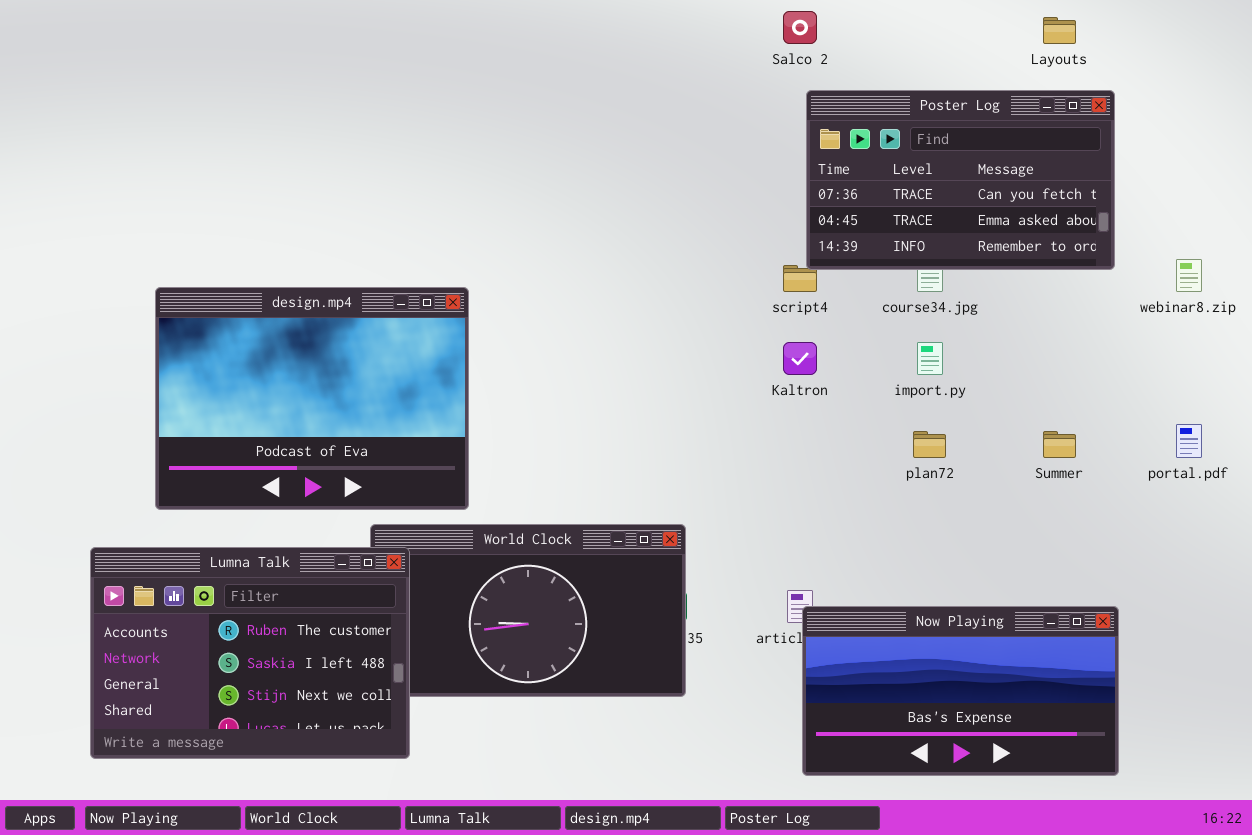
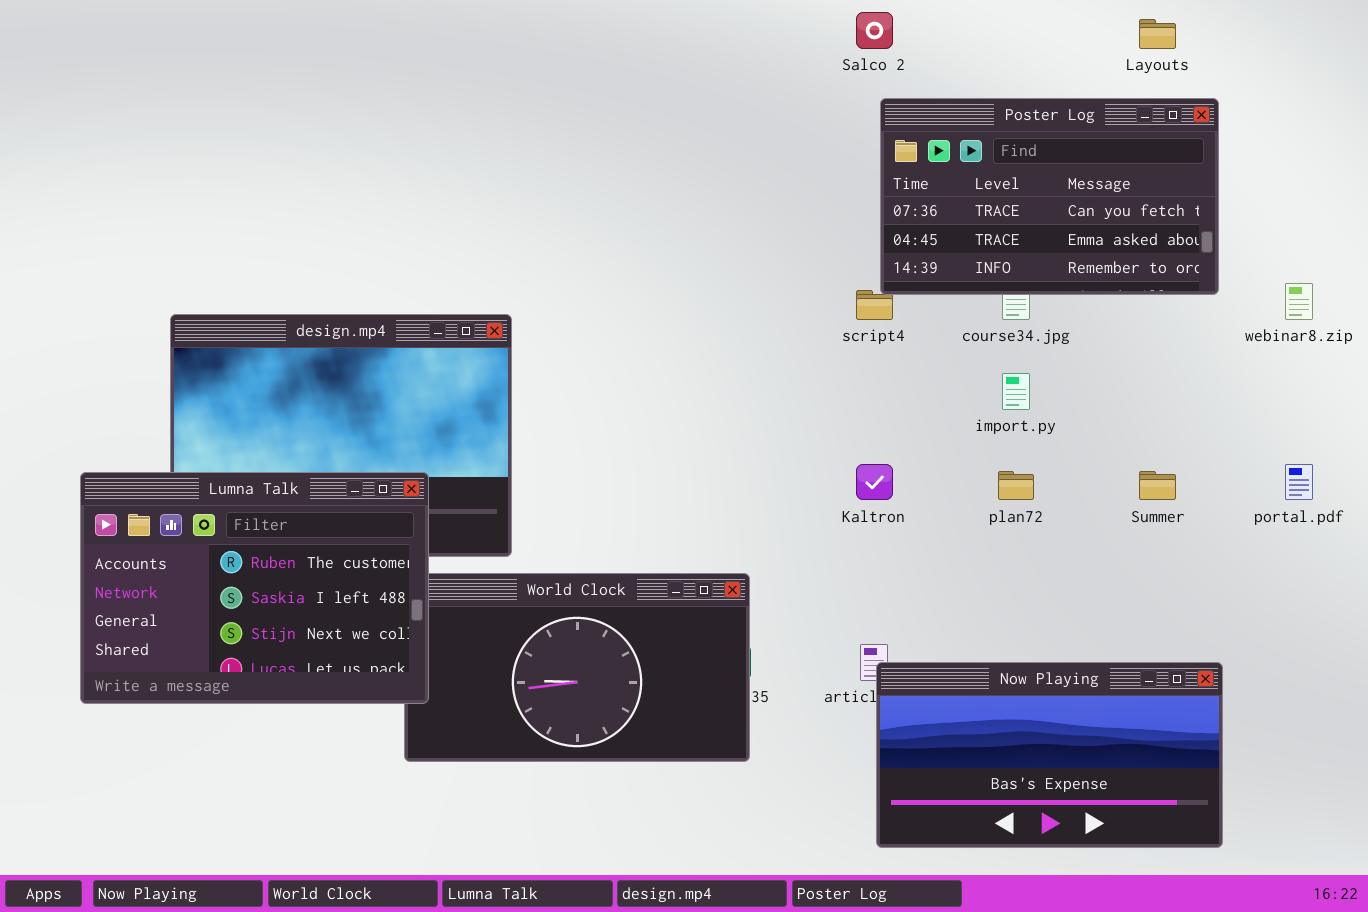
Kaltron: [783,342,817,375] -> [856,464,893,500], moved
Lumna Talk: [90,547,410,759] -> [80,472,429,704], moved

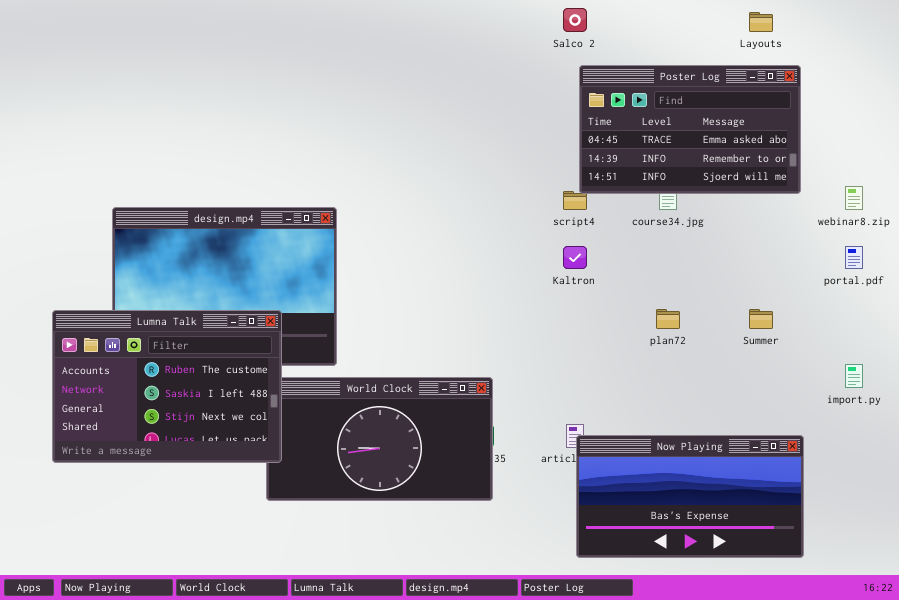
Poster Log: [880,98,1219,295] -> [579,65,801,194], scrolled down 1 row
import.py: [1002,373,1030,410] -> [845,364,863,388], moved
Kaltron: [856,464,893,500] -> [563,246,587,269], moved
portal.pdf: [1285,464,1313,500] -> [845,246,863,269], moved

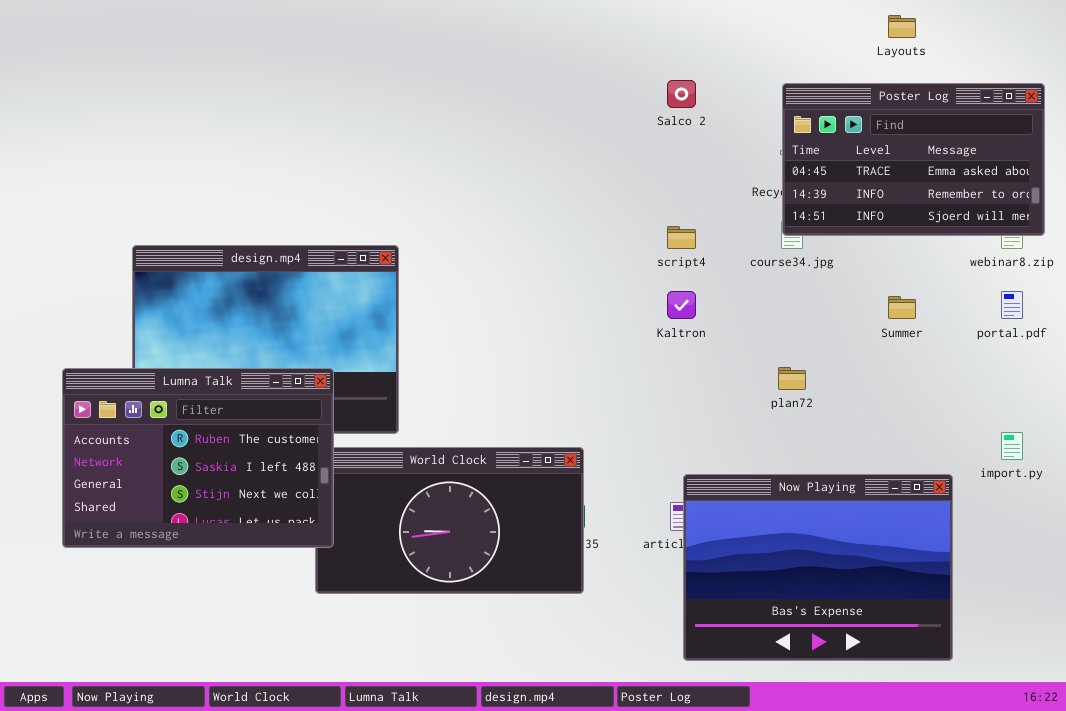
Salco 2: [563,8,587,32] -> [667,80,696,108], moved
Poster Log: [579,65,801,194] -> [782,83,1045,236], moved
Summer: [749,309,773,329] -> [888,296,916,319], moved
Now Playing: [576,435,804,558] -> [683,474,953,661], resized

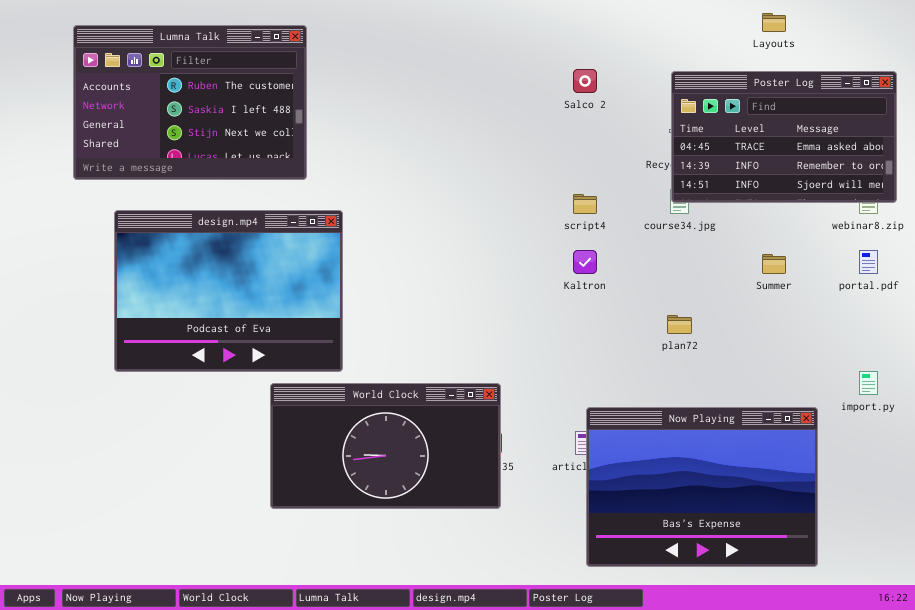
Lumna Talk: [62,368,334,548] -> [73,25,307,180], moved

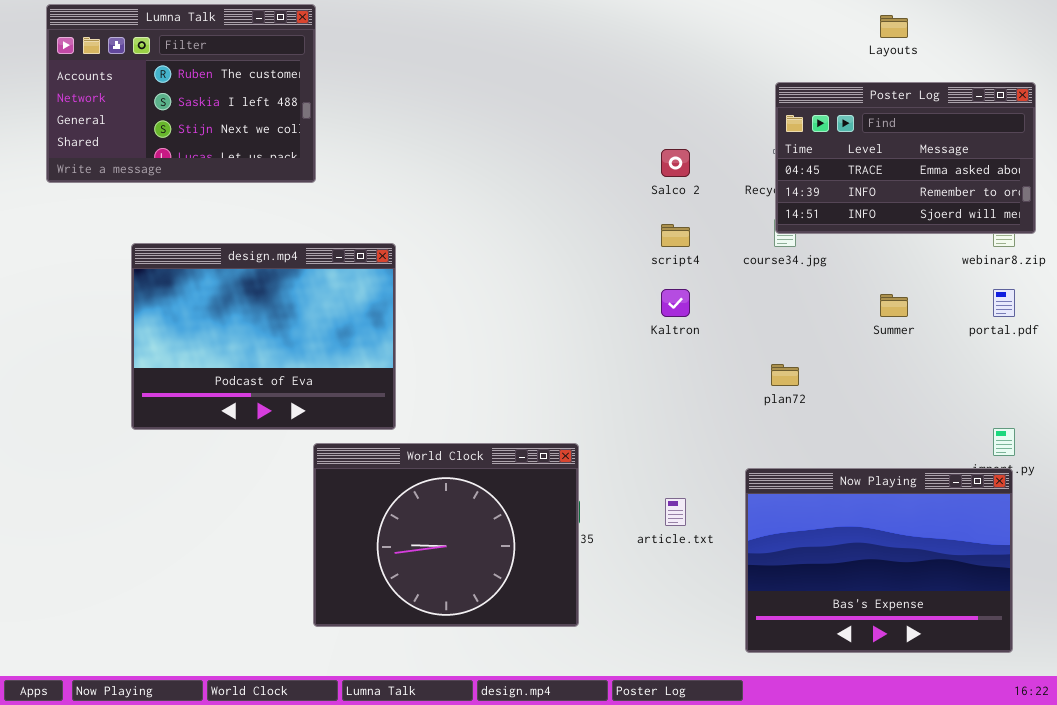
Lumna Talk: [73,25,307,180] -> [46,4,316,183], moved
Salco 2: [573,69,597,93] -> [661,149,690,177], moved
World Clock: [270,383,501,509] -> [313,443,579,627], resized
Now Playing: [586,407,818,567] -> [745,468,1013,653], moved

